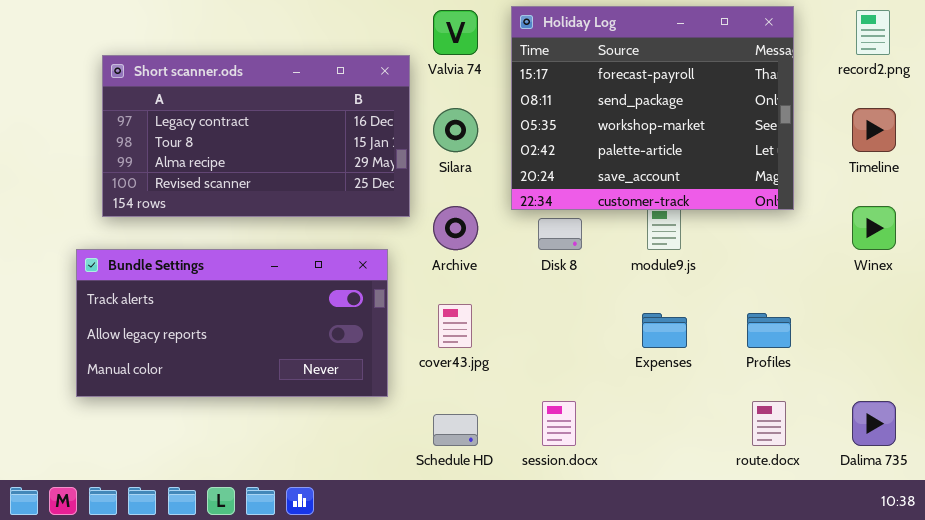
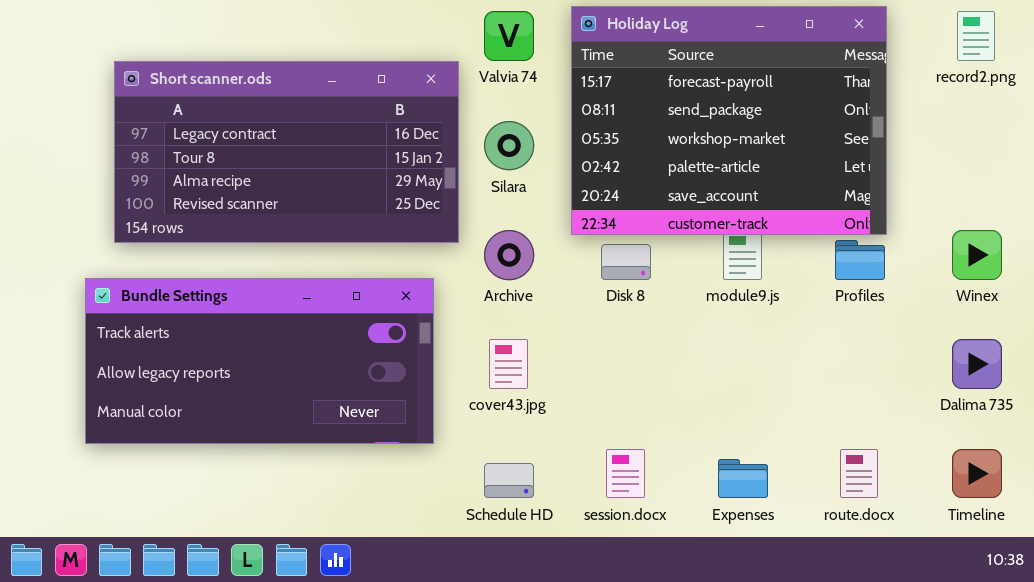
Timeline: [852,108,896,152] -> [952,449,1002,498], moved
Expenses: [642,313,687,348] -> [718,459,768,498], moved
Profiles: [747,313,791,348] -> [835,240,885,280], moved
Dalima 735: [852,401,896,446] -> [952,339,1002,389], moved

